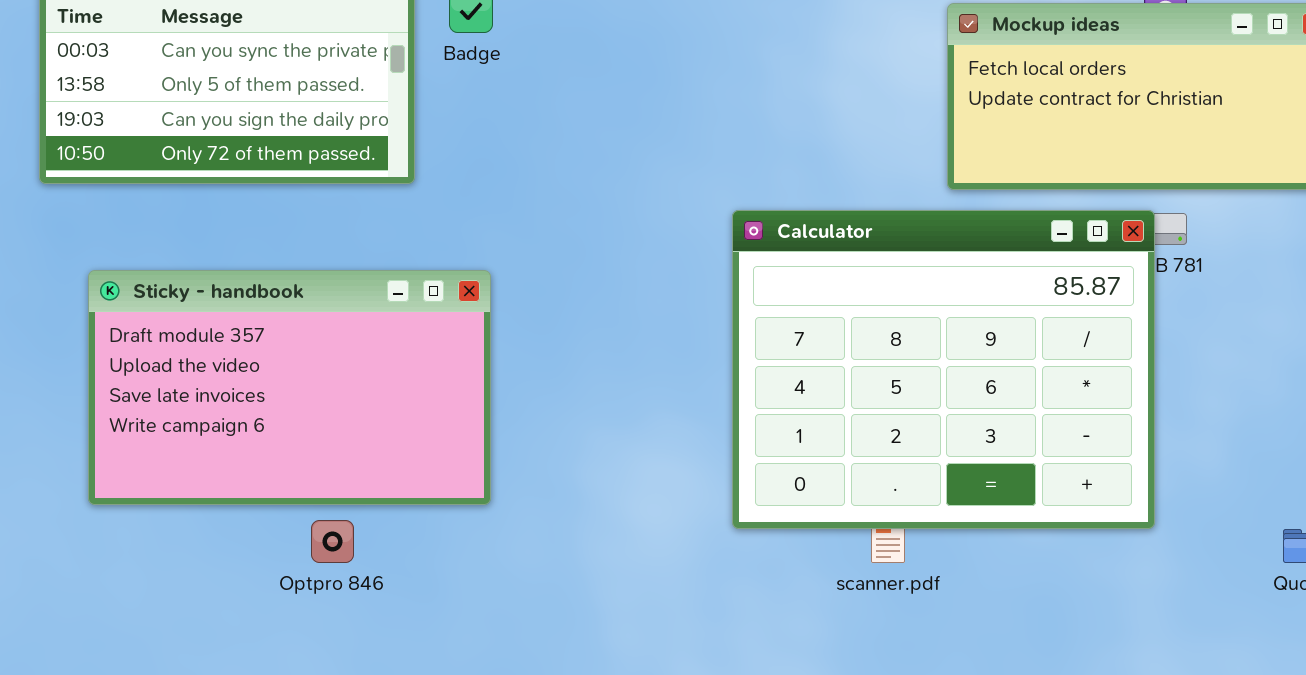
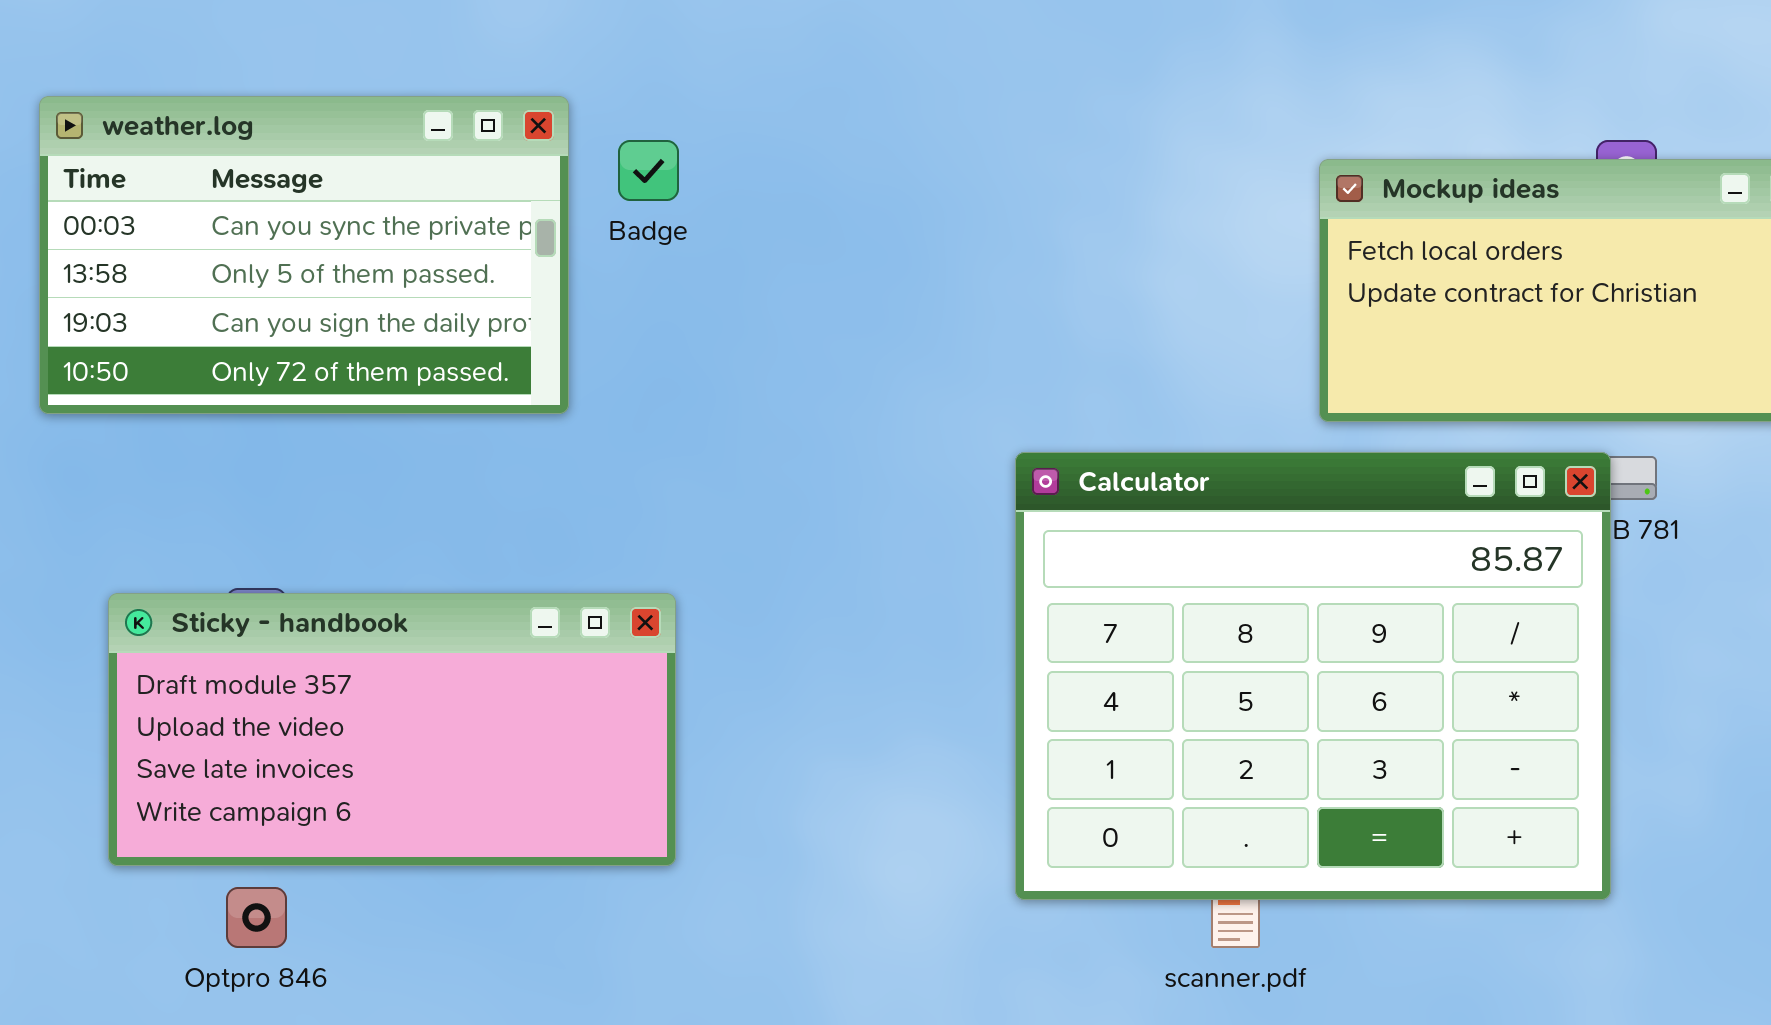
Sticky - handbook: [88,270,491,505] -> [108,593,676,866], resized
Optpro 846: [311,520,354,563] -> [226,887,287,948], moved

